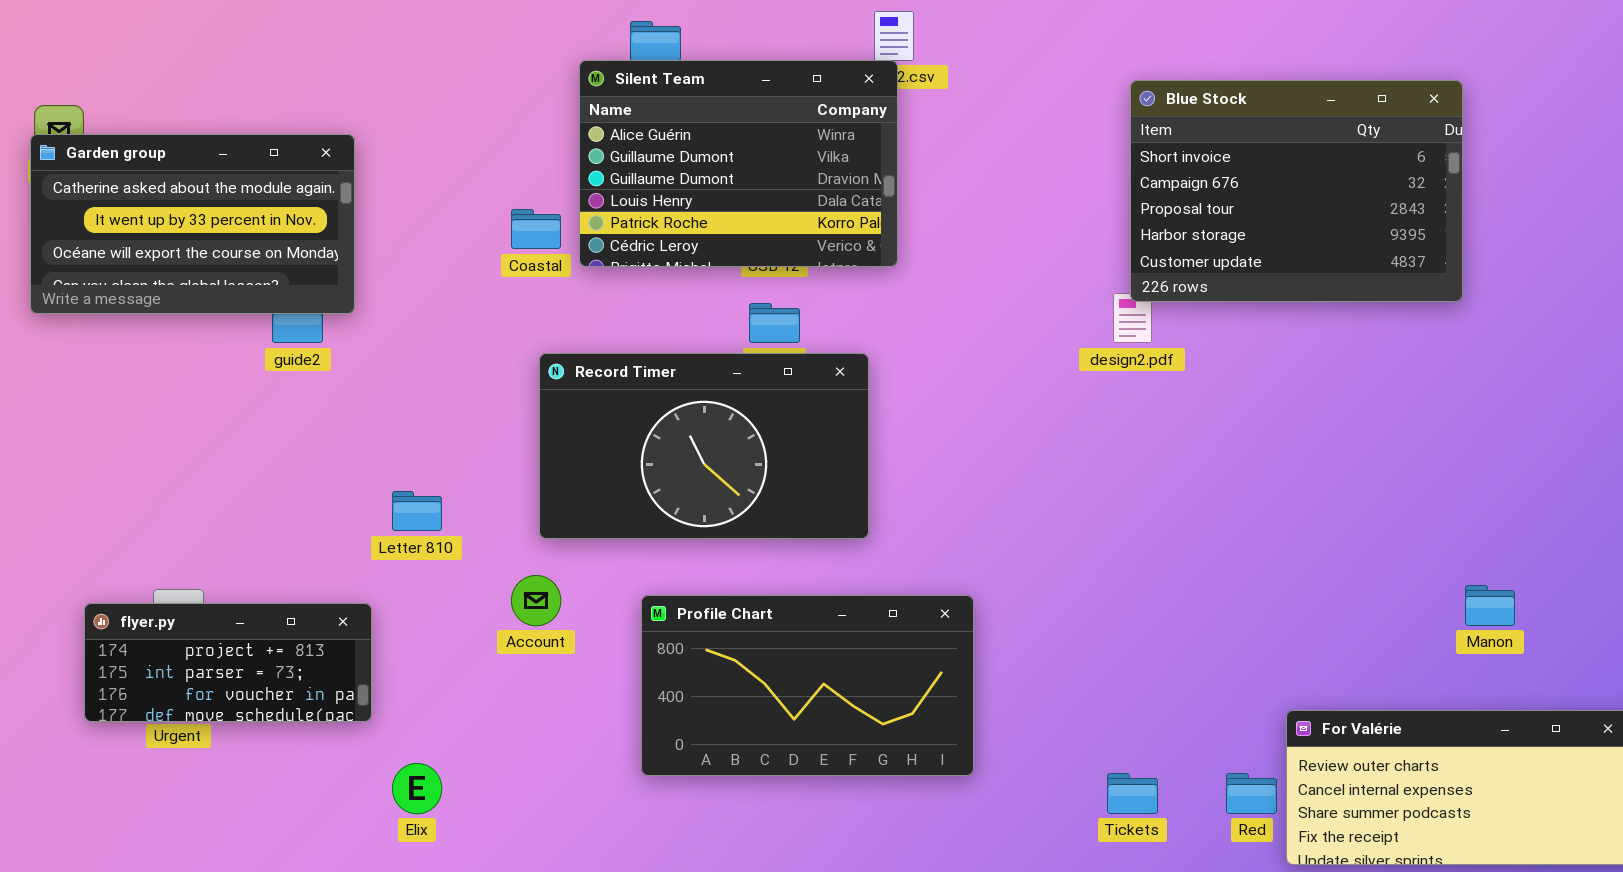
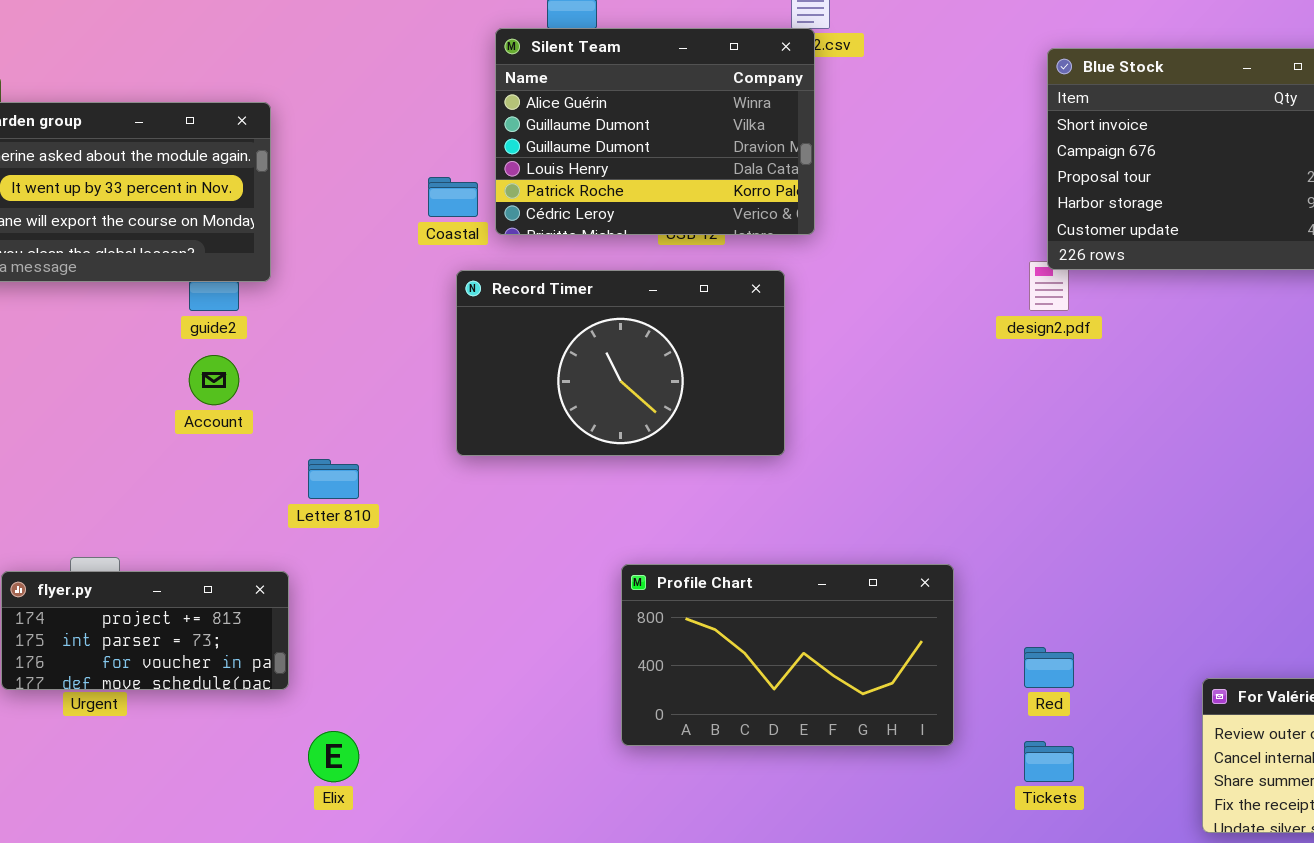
Record Timer: [539,353,869,539] -> [456,270,785,456], moved
Account: [511,575,561,626] -> [189,355,239,405], moved
Profile Chart: [641,595,974,776] -> [621,564,954,746], moved
Red: [1226,773,1277,814] -> [1024,647,1074,688], moved

